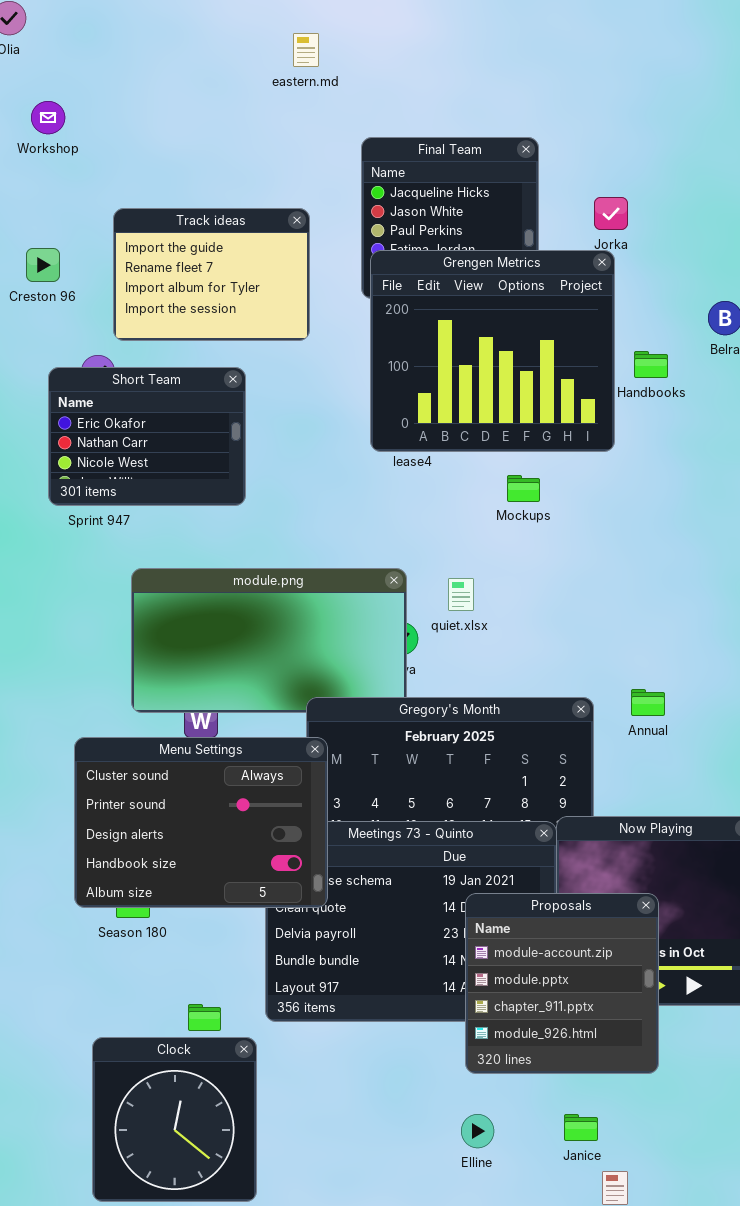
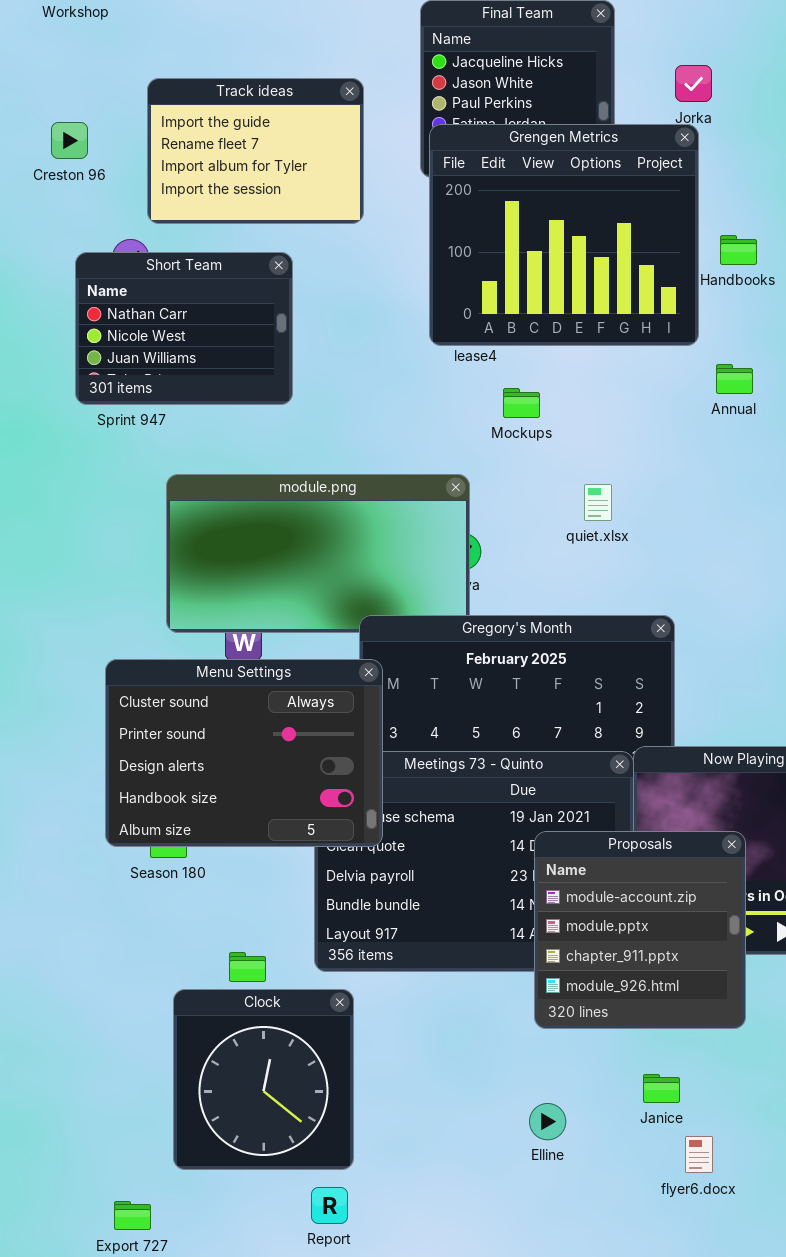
Short Team: [48,367,246,506] -> [75,252,293,405], scrolled down 1 row
Mockups: [507,475,540,502] -> [503,388,540,418], moved
quiet.xlsx: [448,578,474,611] -> [584,484,612,521], moved
Annual: [631,689,665,716] -> [716,364,753,394], moved
Clock: [92,1037,257,1202] -> [173,989,354,1170], moved
Elline: [461,1114,494,1148] -> [529,1103,566,1140], moved

